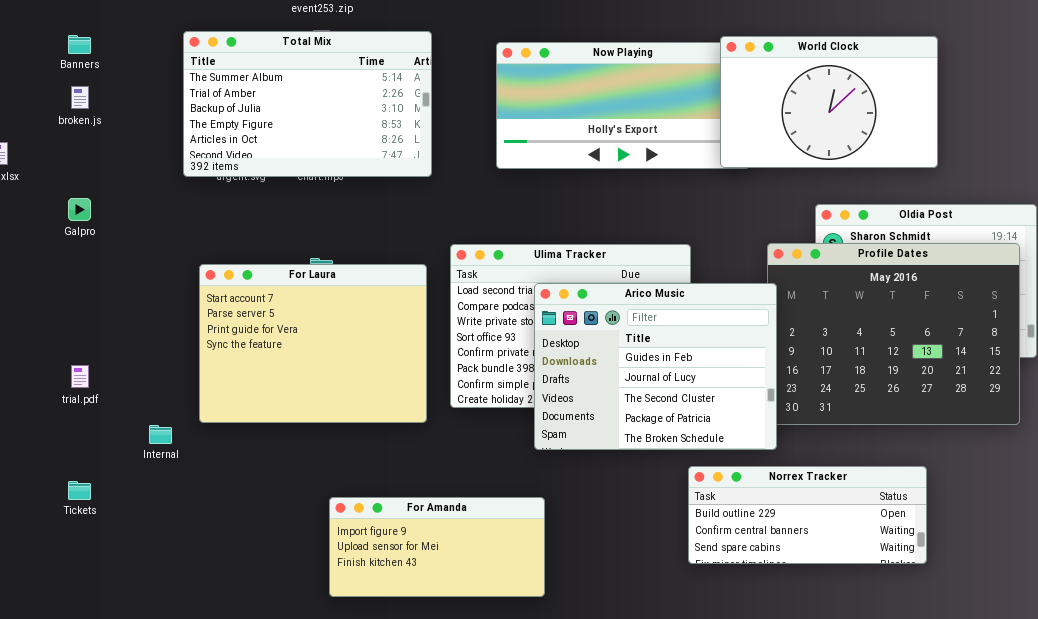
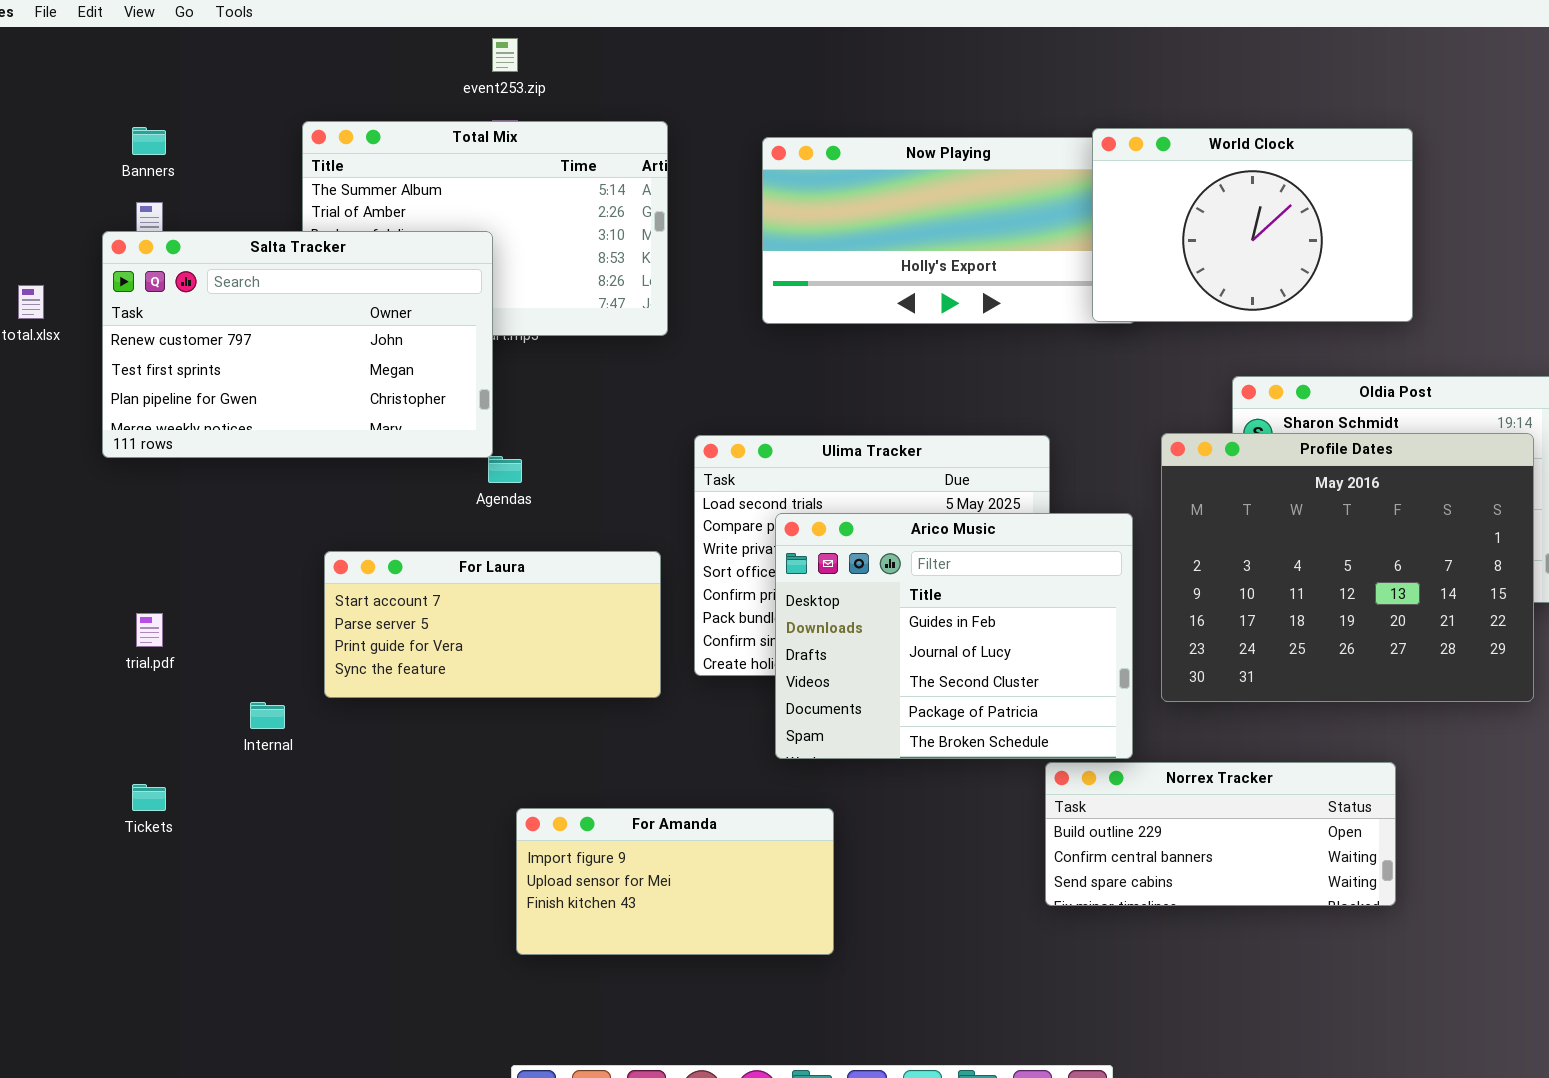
Salta Tracker: none -> [102,231,493,458], opened
For Laura: [199,264,427,423] -> [324,551,661,698], resized
Arico Music: [534,283,777,450] -> [775,513,1133,759], moved

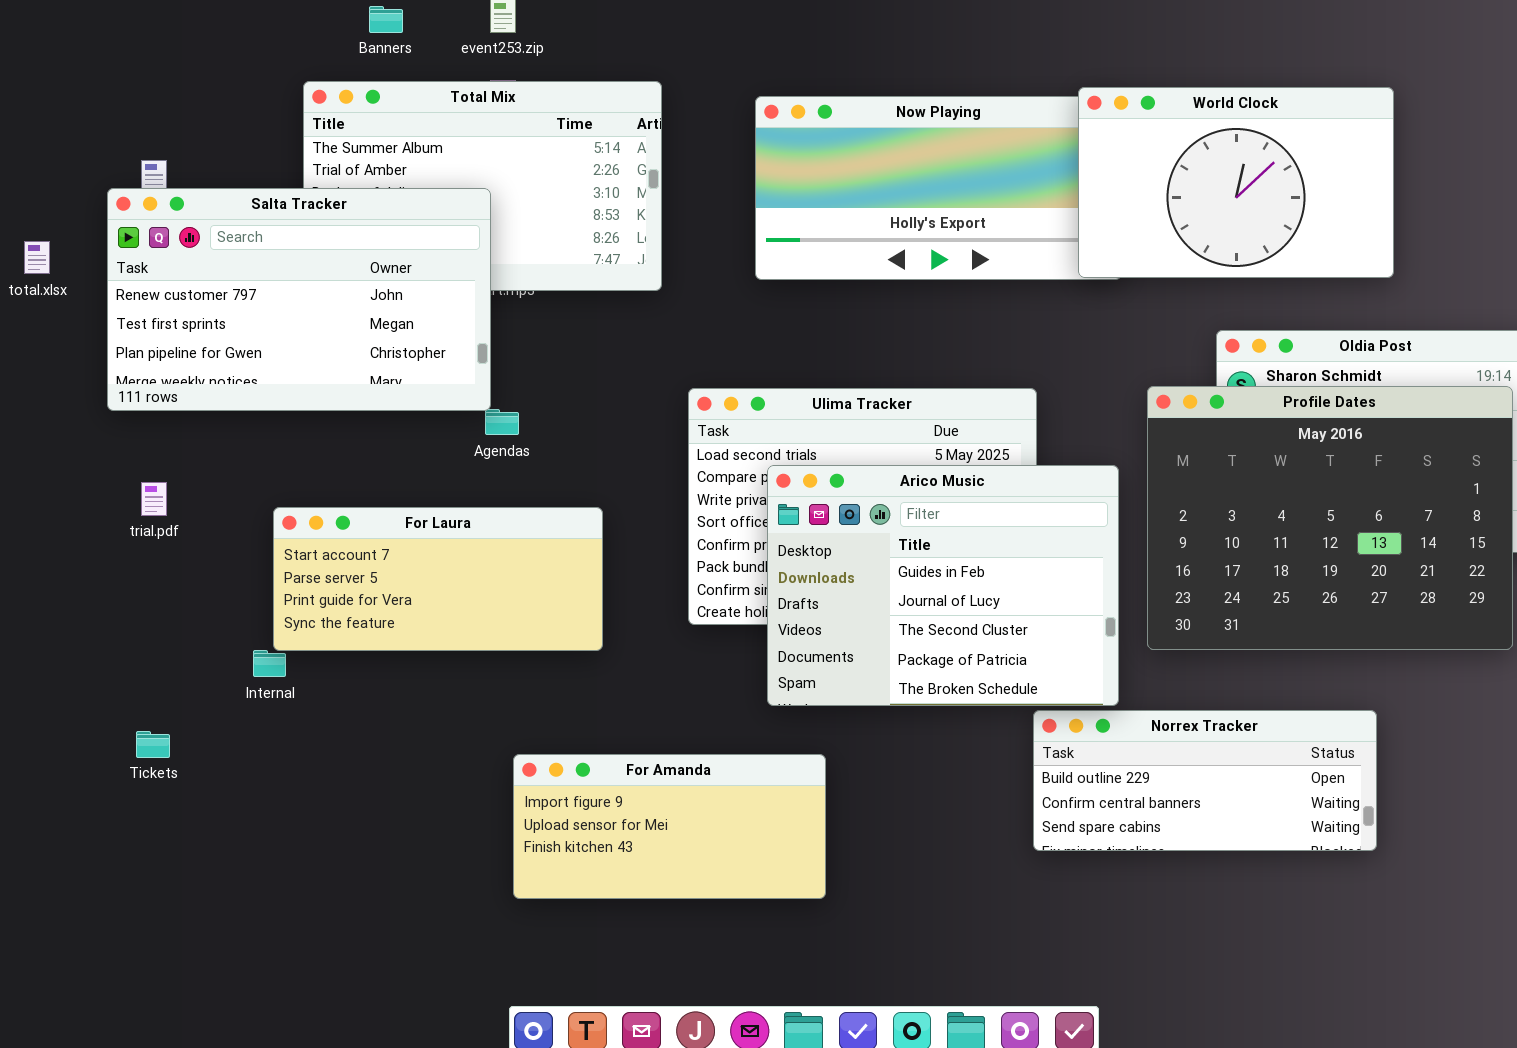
Banners: [132,127,166,155] -> [369,6,403,33], moved
For Laura: [324,551,661,698] -> [273,507,603,651], moved
trial.pdf: [136,613,163,647] -> [141,482,167,516], moved

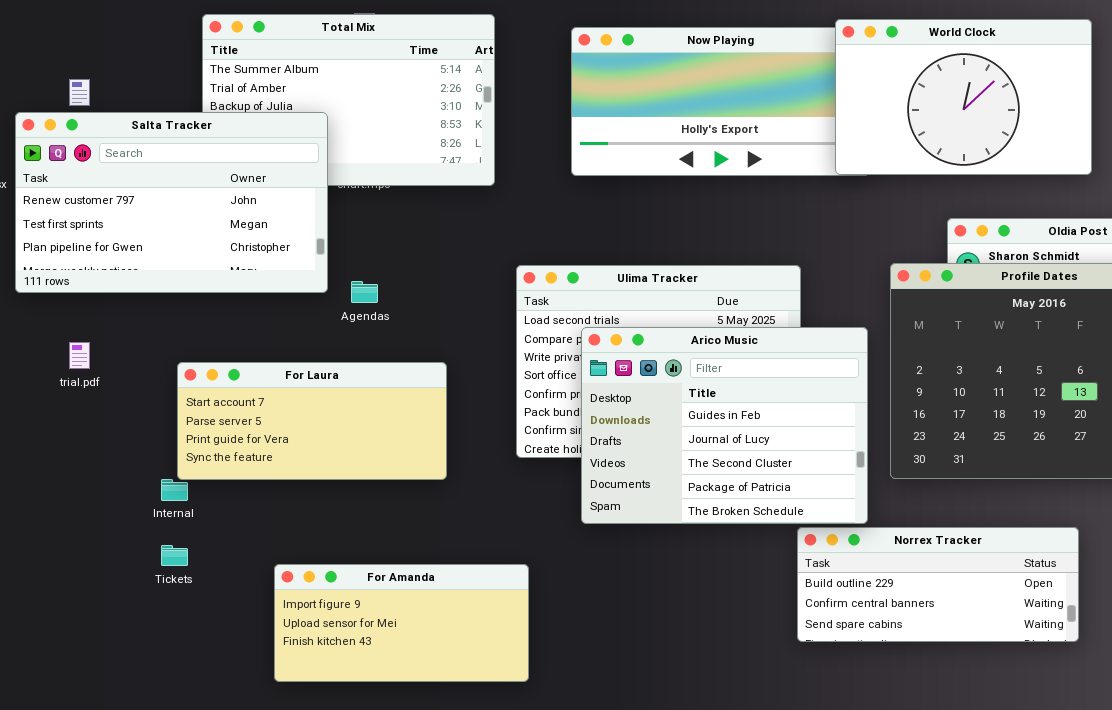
Salta Tracker: [107,188,491,411] -> [15,112,328,293], moved
Tickets: [136,731,170,758] -> [161,545,188,566], moved
For Amanda: [513,754,826,899] -> [274,564,529,682], moved

